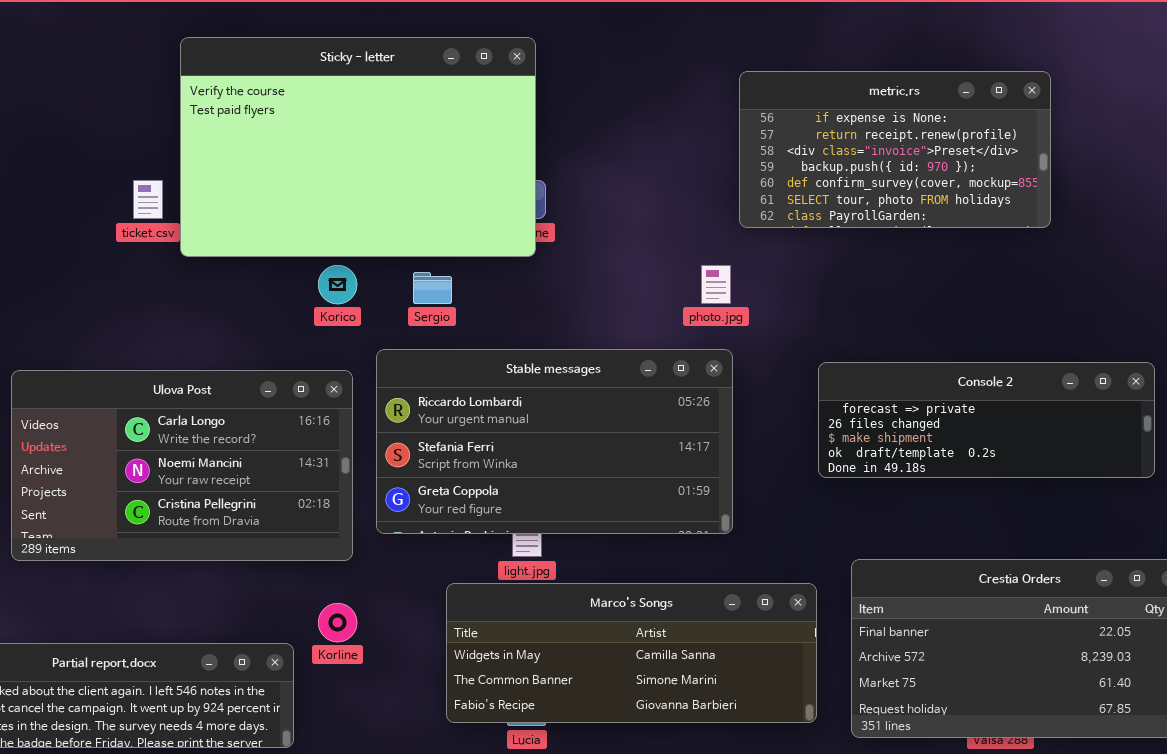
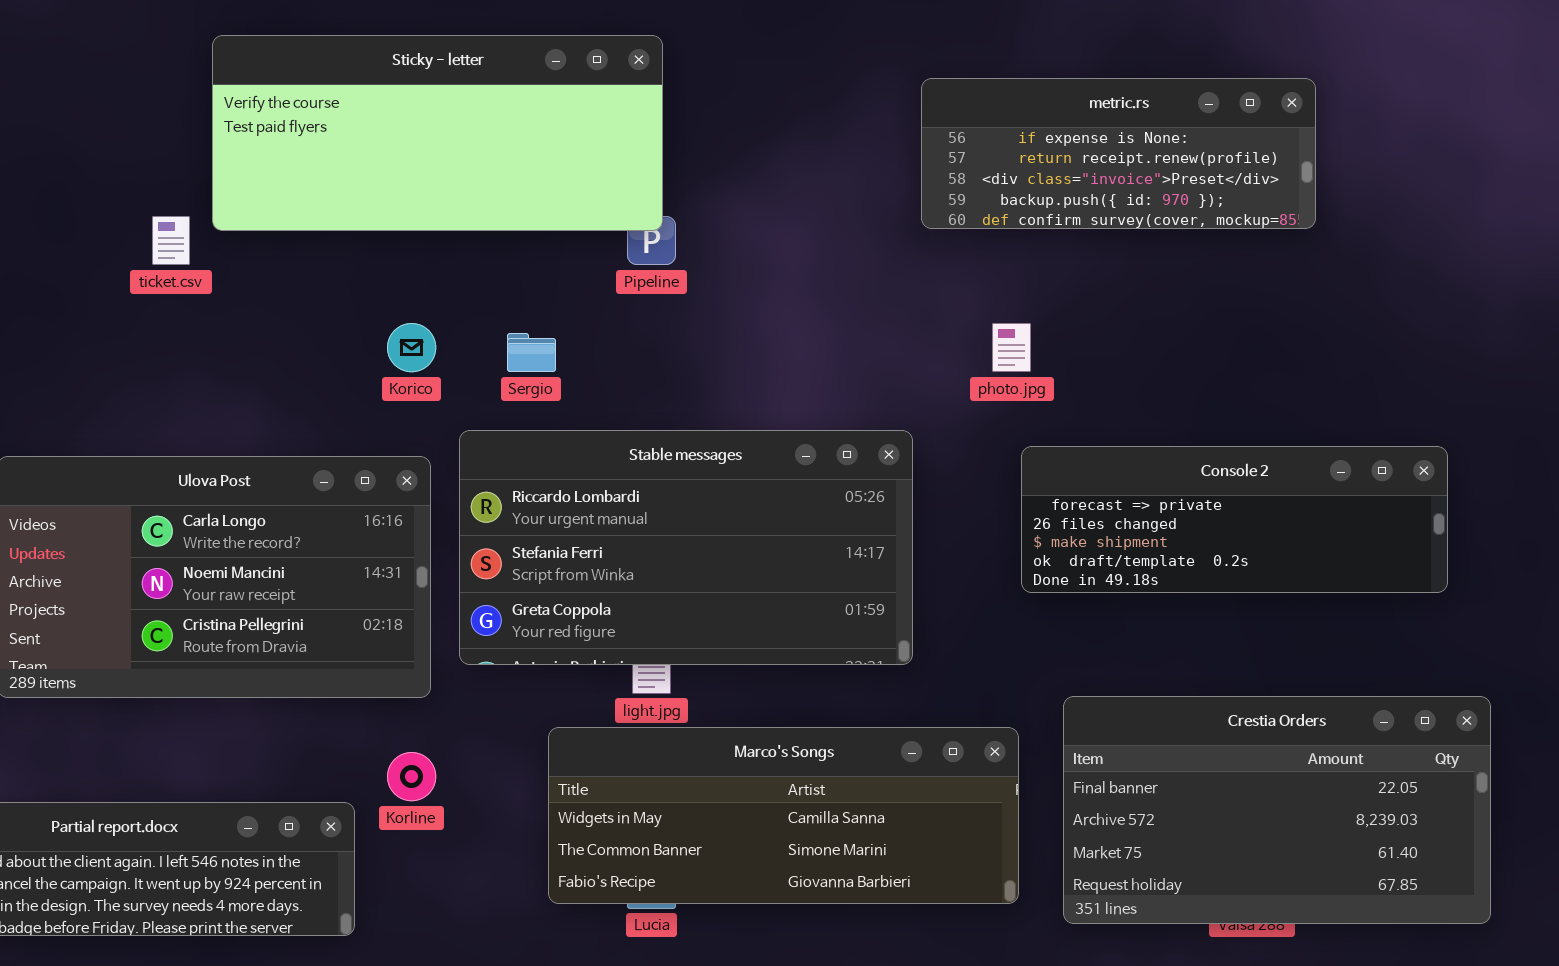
Sticky - letter: [180,37,536,257] -> [212,35,663,231], resized
metric.rs: [739,71,1051,228] -> [921,78,1316,229], resized
photo.jpg: [701,265,731,304] -> [992,323,1031,372], moved

